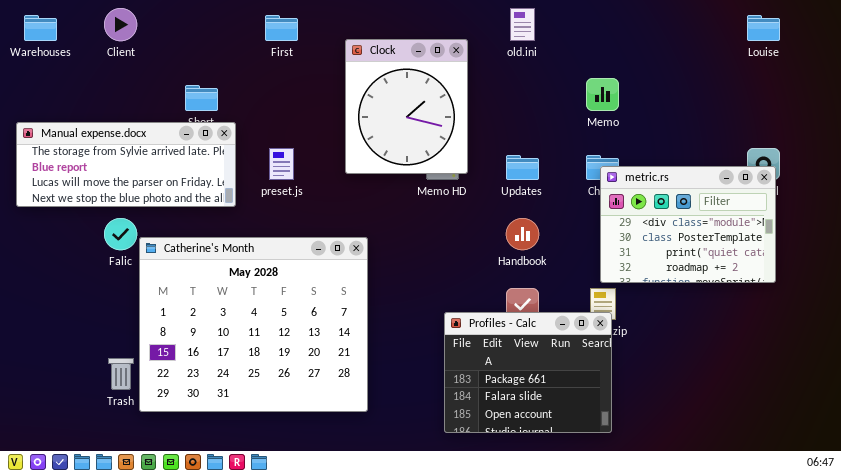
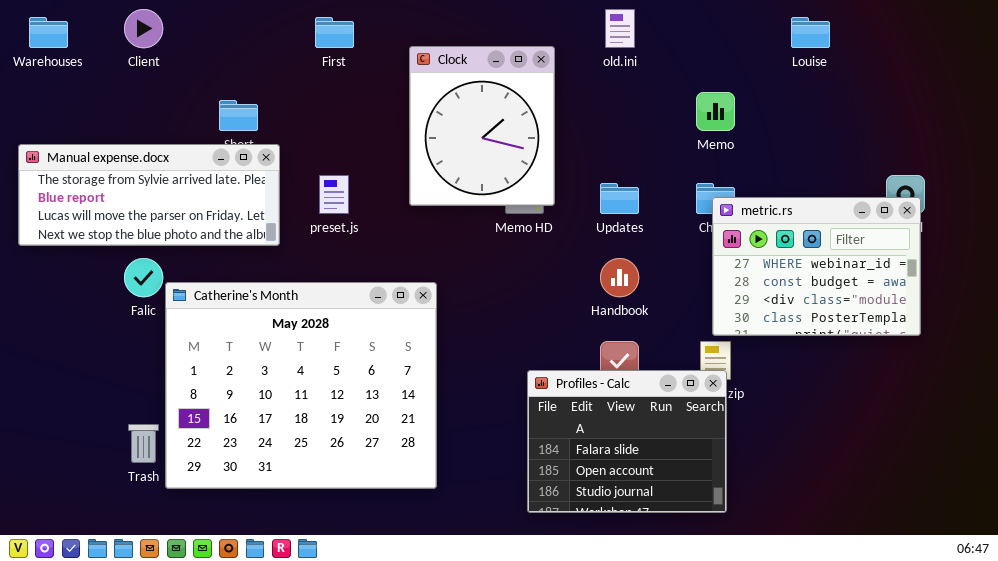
Louise: [747,15,780,41] -> [791,17,830,48], moved
metric.rs: [600,166,776,283] -> [712,197,921,336], scrolled up 2 rows
Profiles - Calc: [444,312,612,433] -> [527,370,727,513], scrolled down 1 row

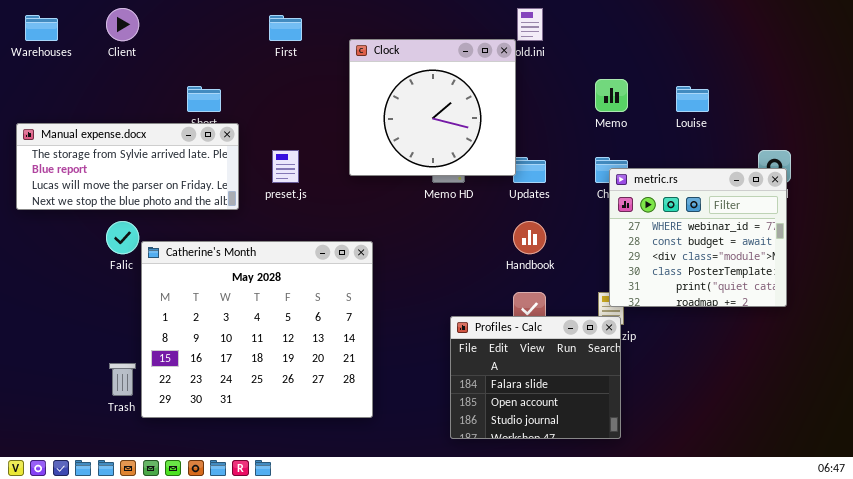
Louise: [791,17,830,48] -> [676,86,709,112], moved
Clock: [409,46,555,206] -> [349,39,516,176], resized
metric.rs: [712,197,921,336] -> [609,168,787,307], resized

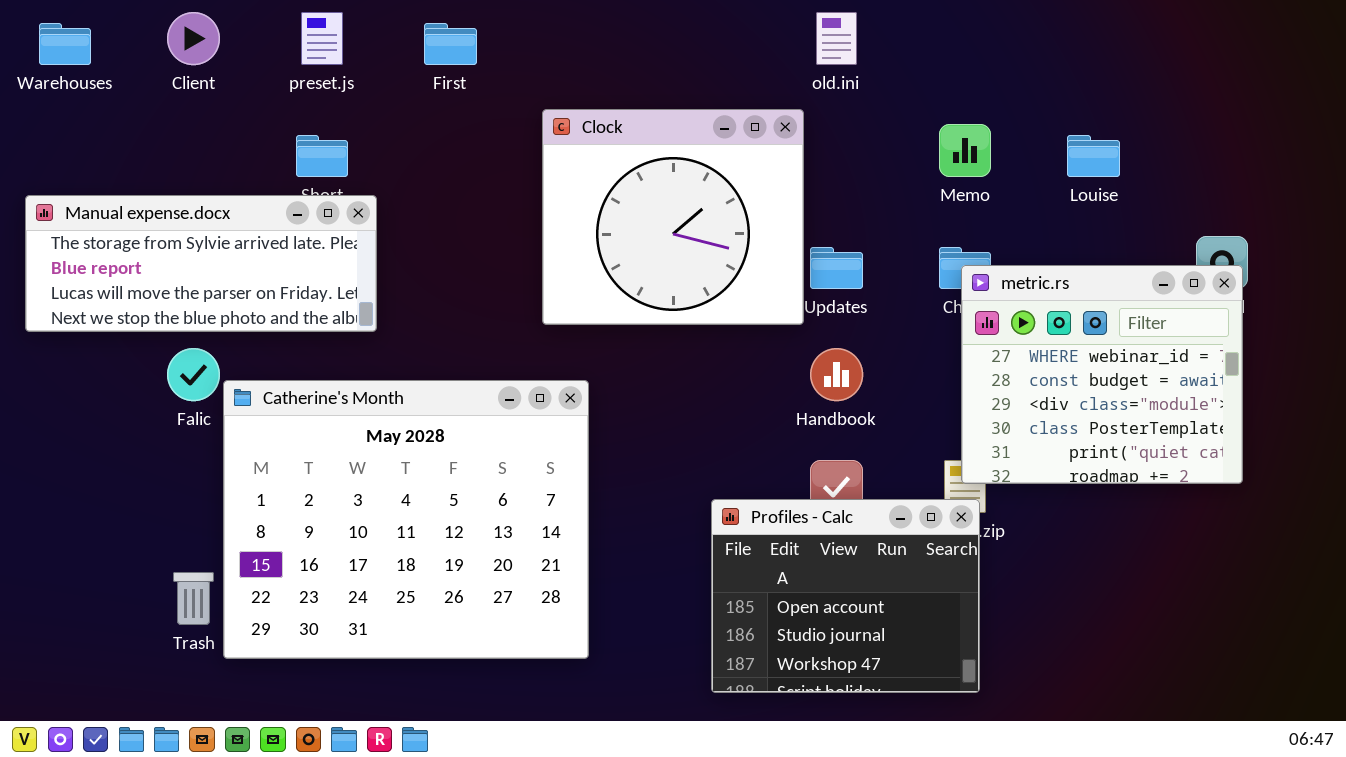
Clock: [349,39,516,176] -> [542,109,804,325], moved
preset.js: [272,150,299,183] -> [301,12,343,65], moved
Profiles - Calc: [450,316,621,439] -> [711,499,980,693], scrolled down 1 row

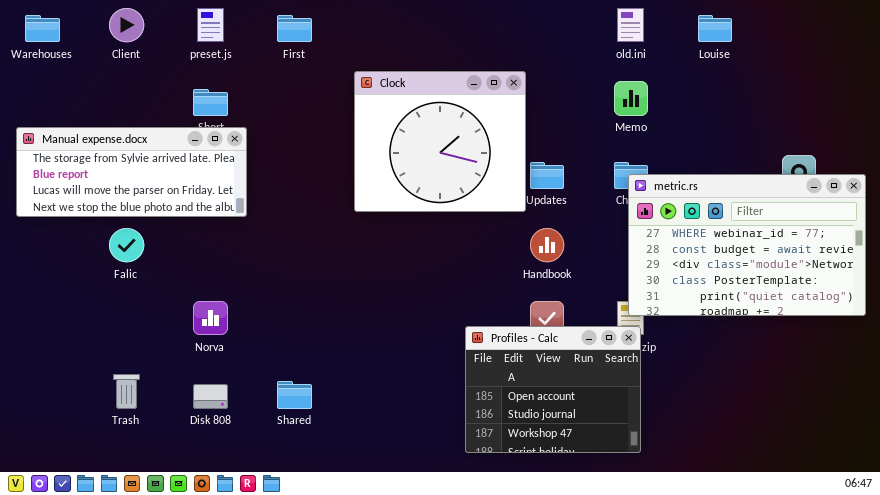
old.ini: [816,12,857,65] -> [617,8,644,42], moved
Louise: [1067,135,1120,177] -> [698,15,732,42], moved
metric.rs: [961,265,1243,484] -> [628,174,866,316], resized
Catherine's Month: [223,380,589,659] -> none, closed

